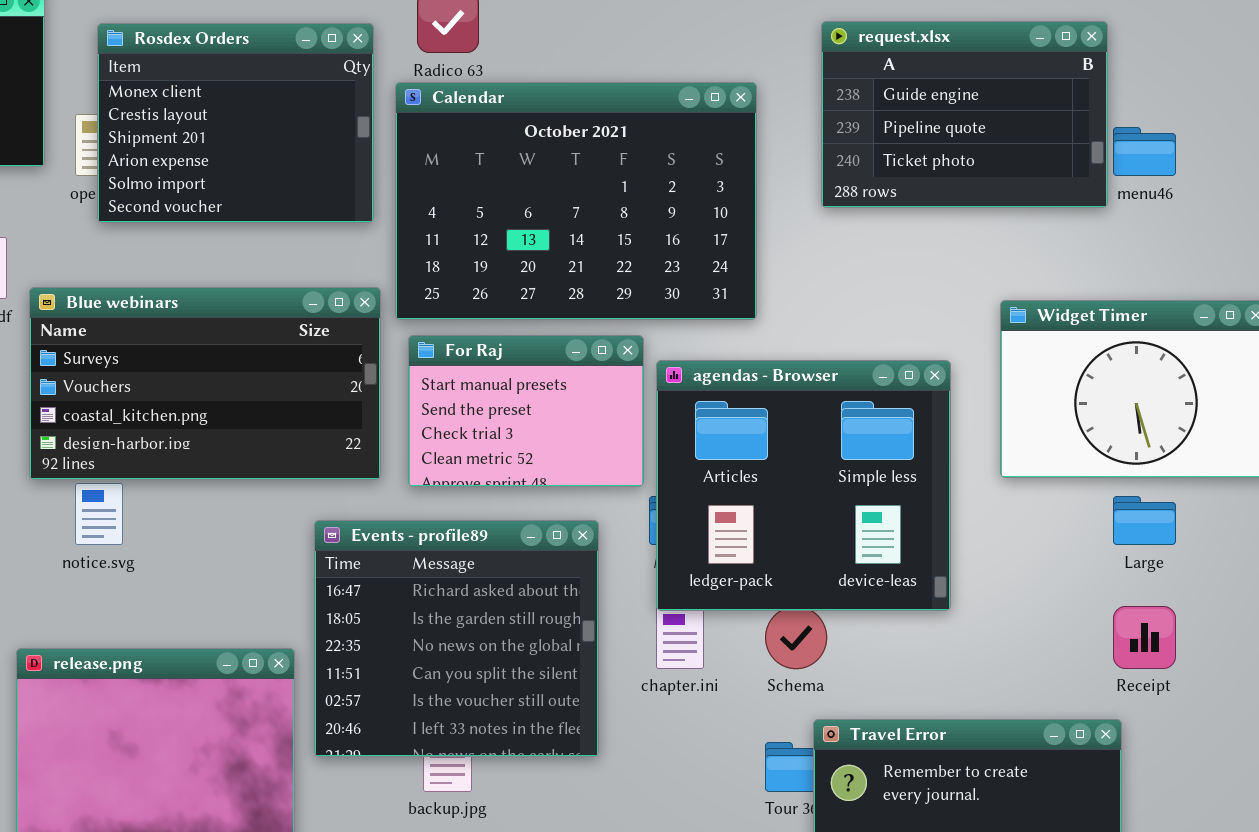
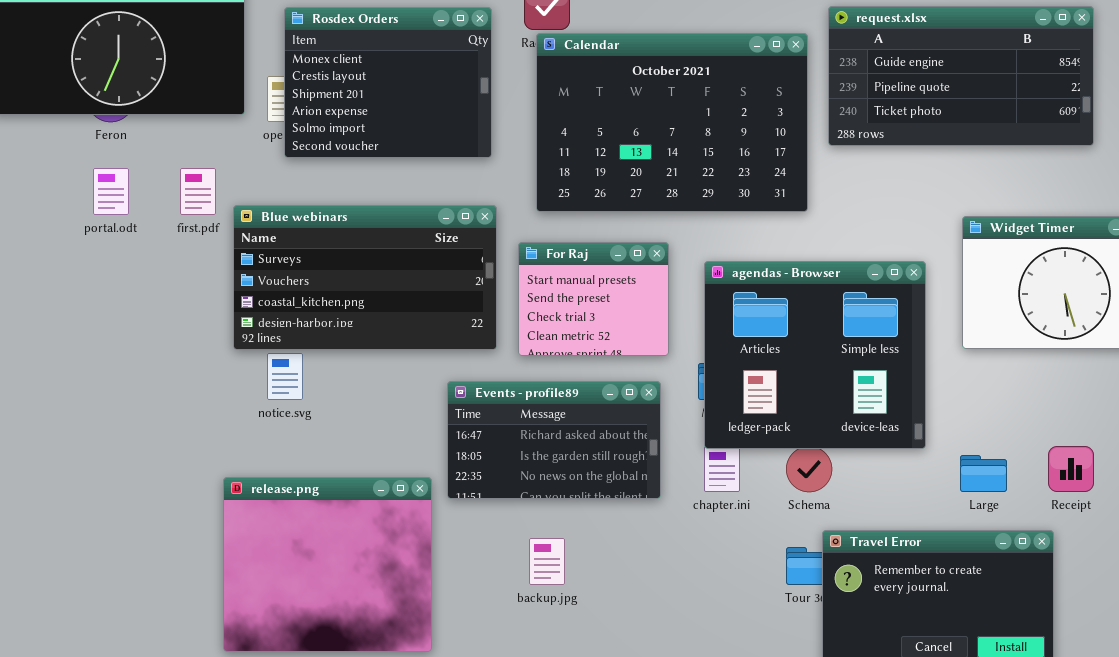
request.xlsx: [821,21,1108,208] -> [828,6,1094,146], resized
Calendar: [395,82,757,320] -> [536,33,808,212], moved
For Raj: [408,335,644,487] -> [518,242,669,356], resized
Large: [1113,496,1176,545] -> [960,455,1007,492], moved
Events - profile89: [314,520,599,757] -> [447,381,661,499], resized

